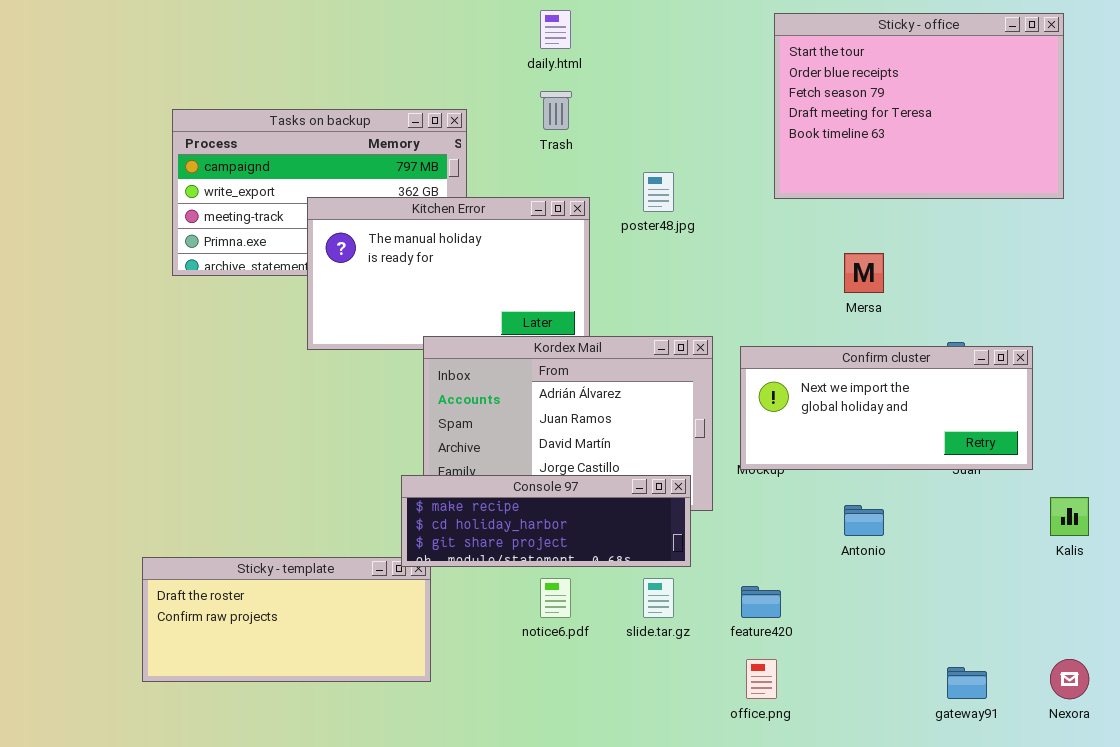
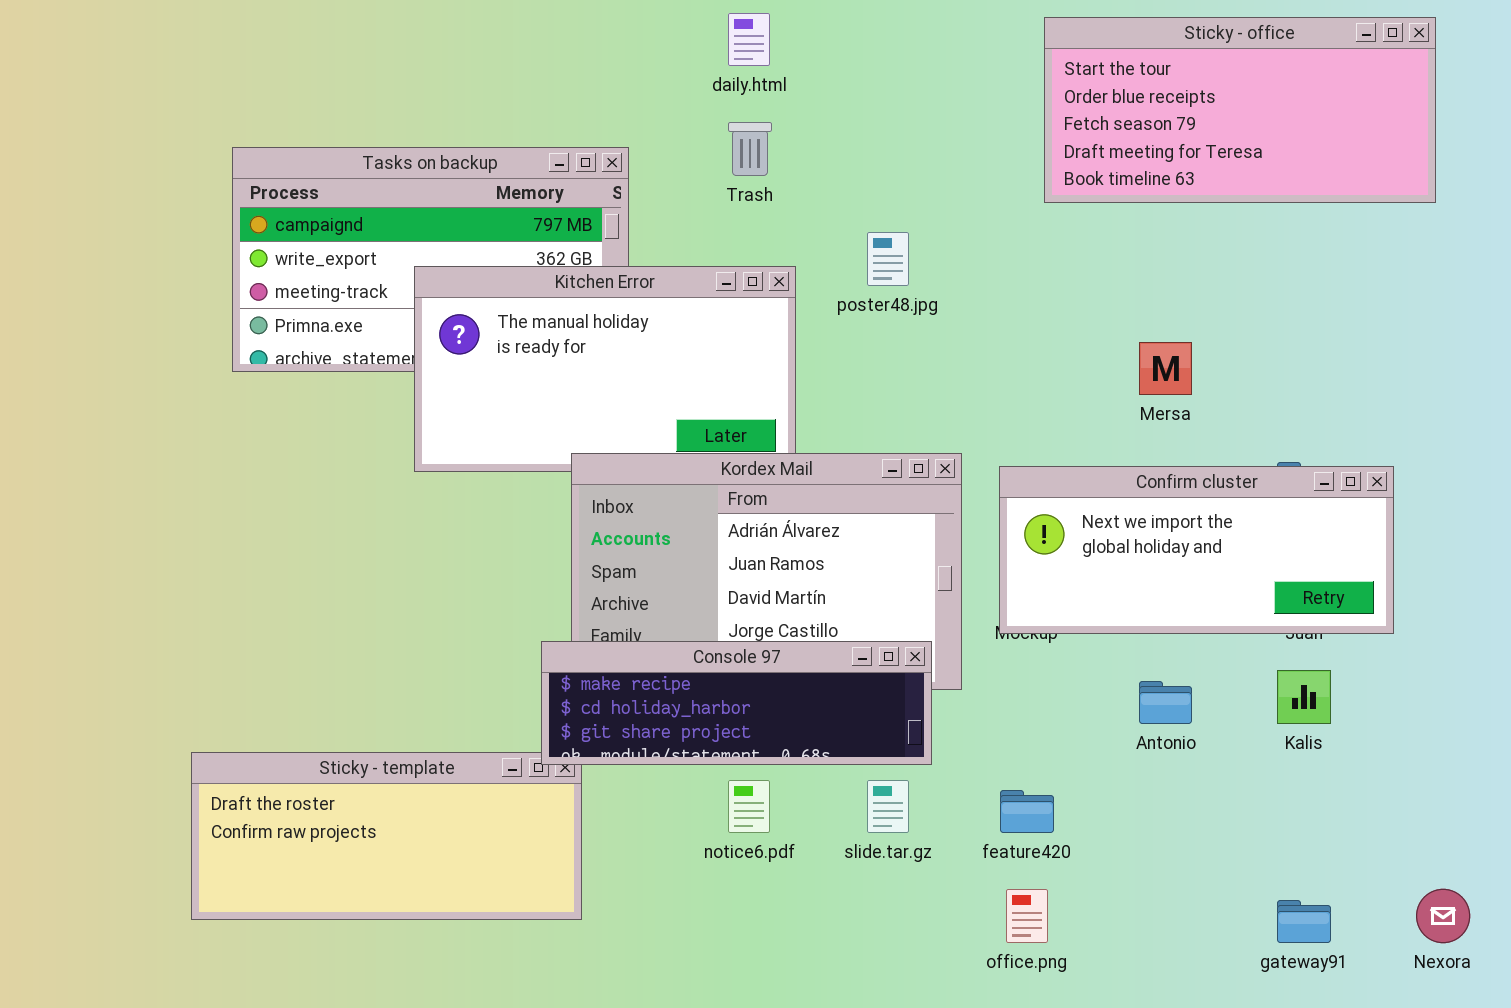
Sticky - office: [774,13,1064,199] -> [1044,17,1436,203], resized
Kalis: [1050,497,1089,536] -> [1277,670,1331,724], moved

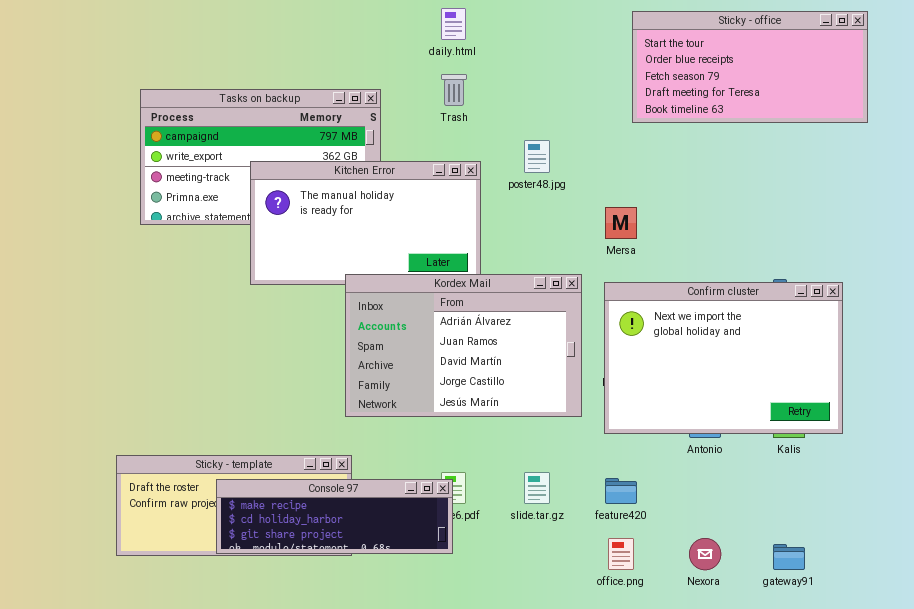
Mersa: [1139,342,1192,395] -> [605,207,637,239], moved
Confirm cluster: [999,466,1394,634] -> [604,282,843,434], resized
Console 97: [541,641,932,765] -> [216,479,453,554], moved
Nexora: [1416,889,1470,943] -> [689,538,721,570], moved

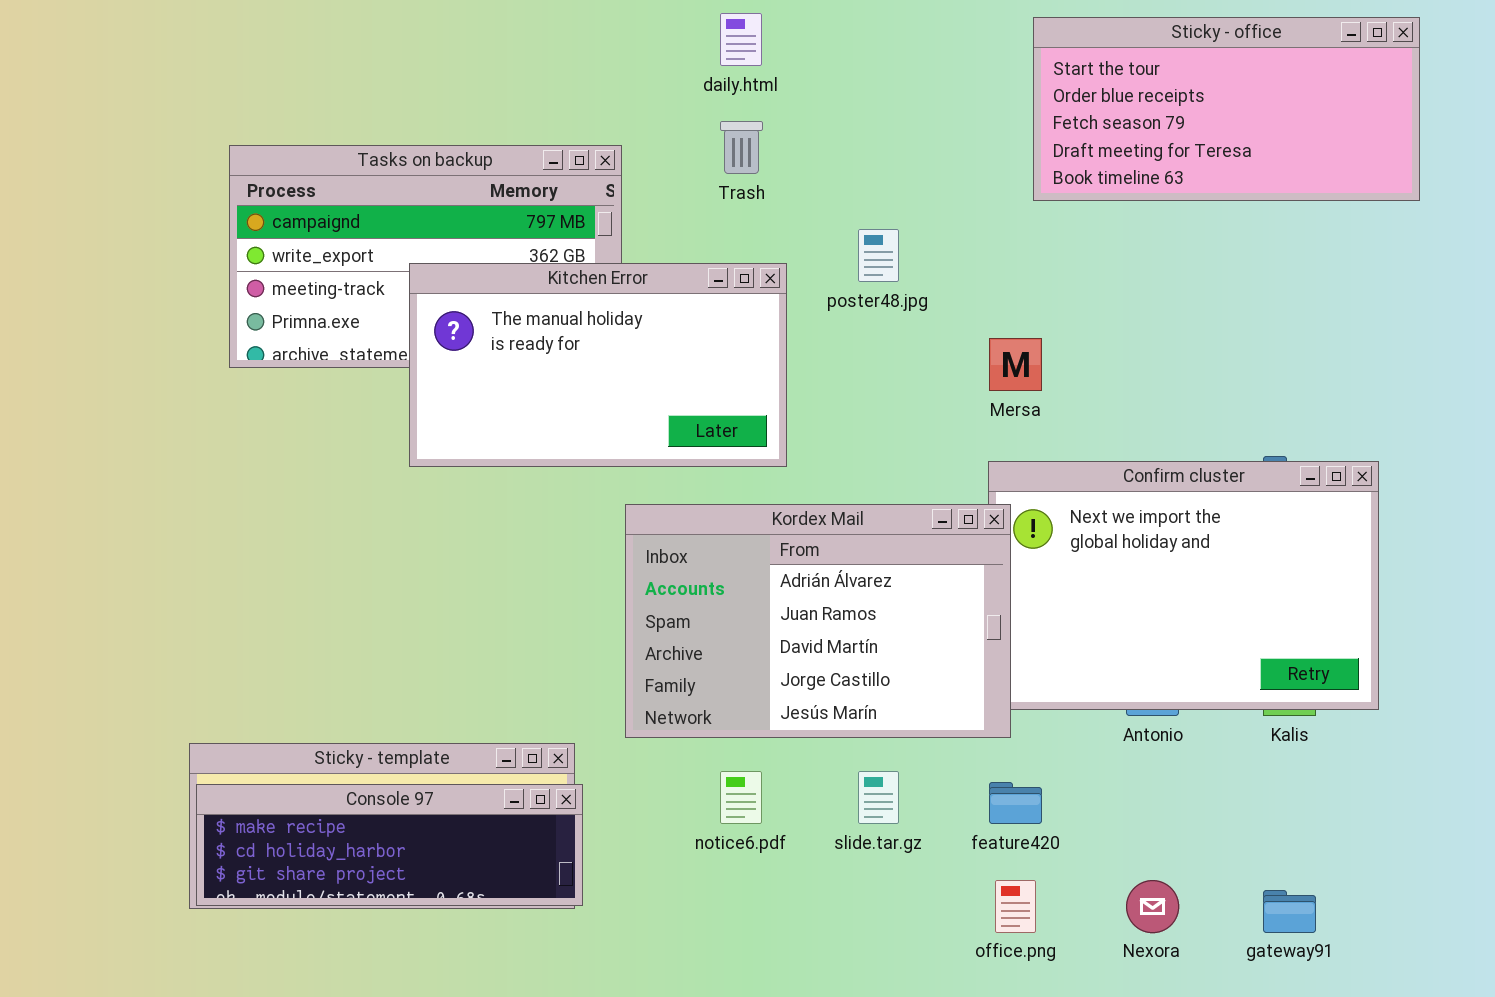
Kordex Mail: [345,274,582,417] -> [625,504,1011,738], moved
Console 97: [216,479,453,554] -> [196,784,583,906], moved

